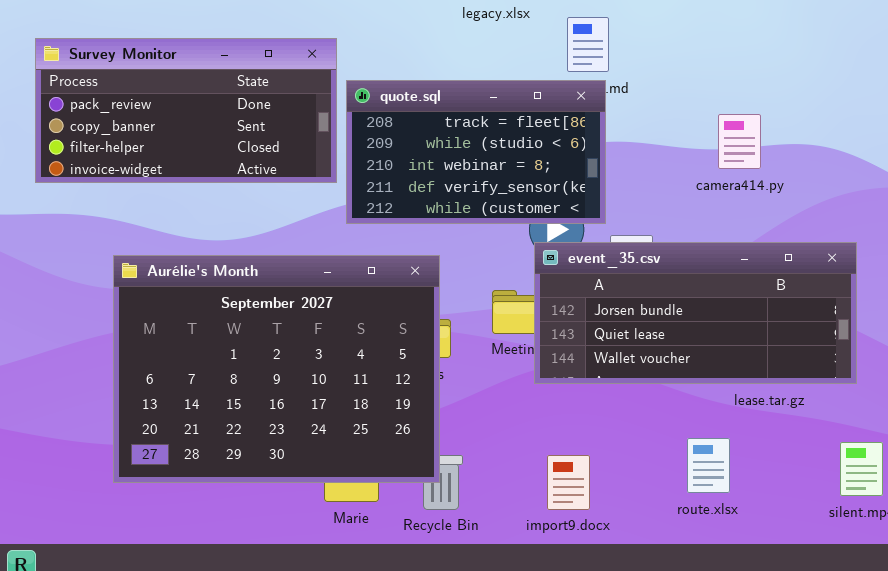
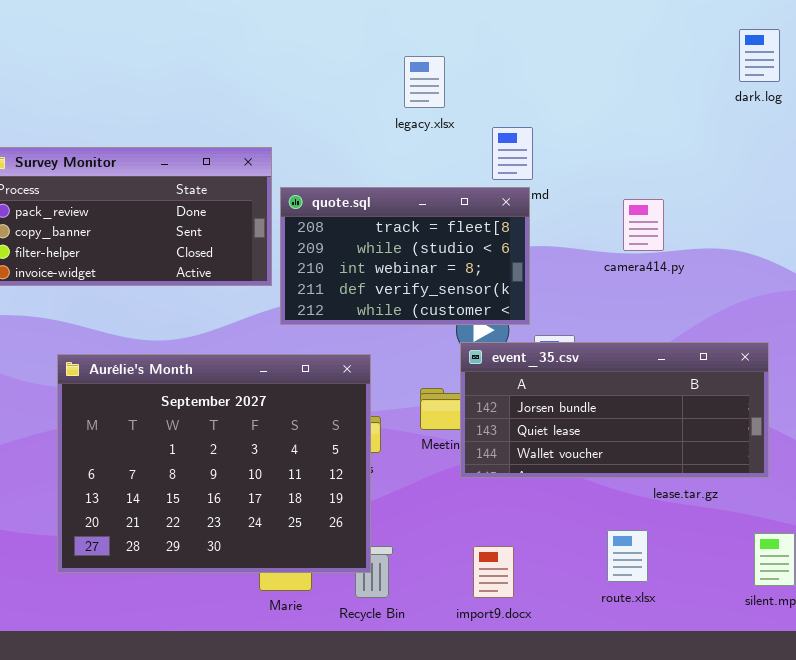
camera414.py: [718,114,761,169] -> [623,199,664,251], moved

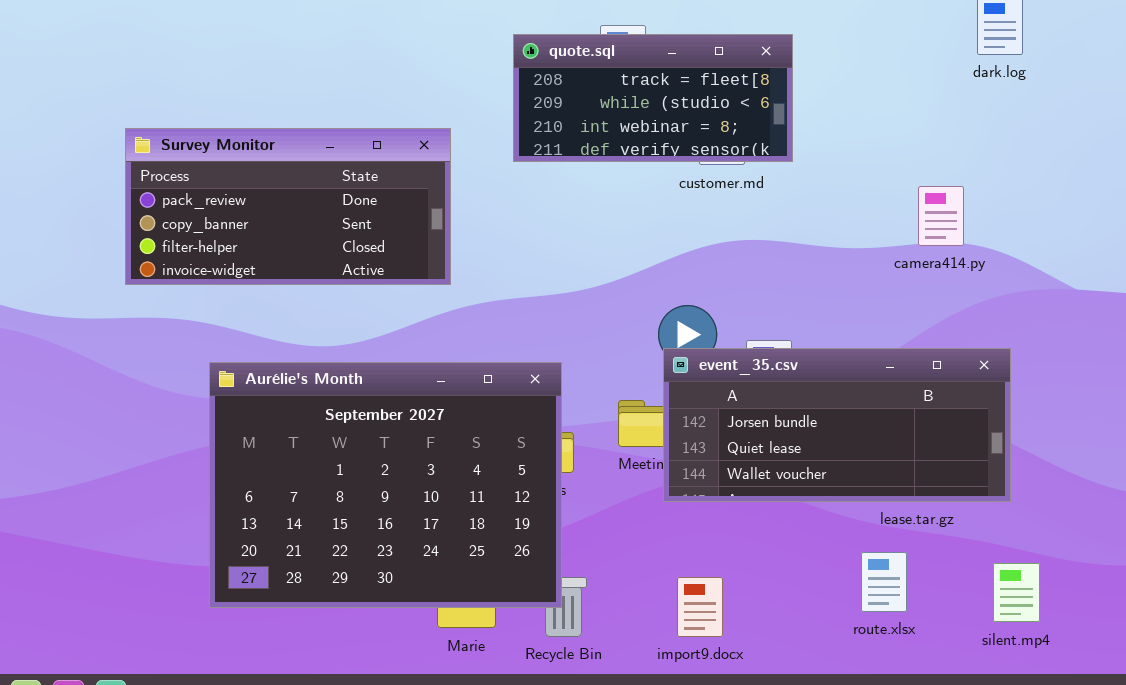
quote.sql: [280,187,530,325] -> [513,34,793,162], moved, resized
camera414.py: [623,199,664,251] -> [918,186,964,246], moved
route.xlsx: [607,530,648,582] -> [861,552,907,612], moved

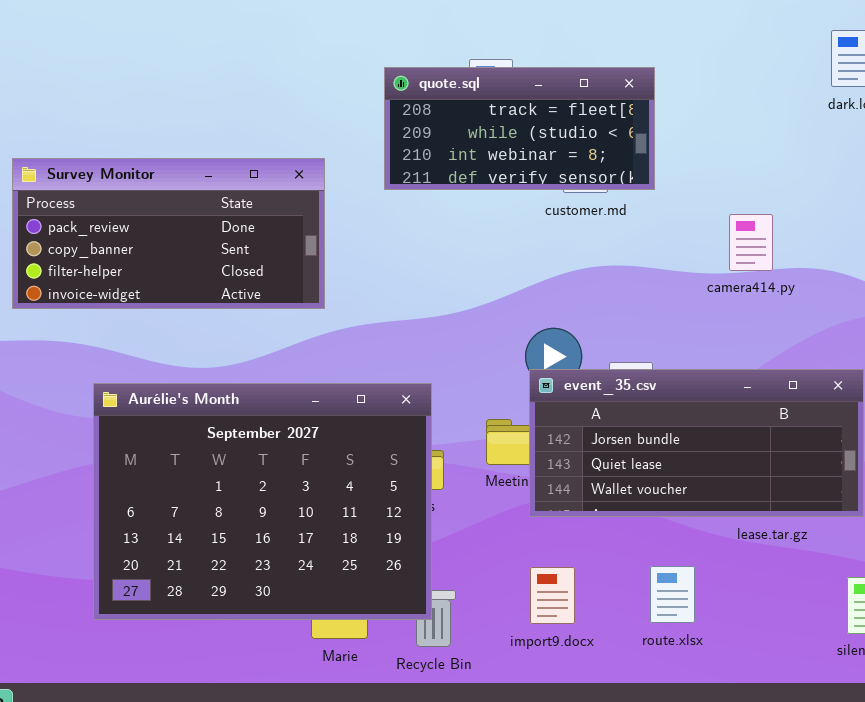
camera414.py: [918,186,964,246] -> [729,214,773,271], moved
route.xlsx: [861,552,907,612] -> [650,566,695,623], moved
import9.docx: [677,577,723,637] -> [530,567,575,624], moved

